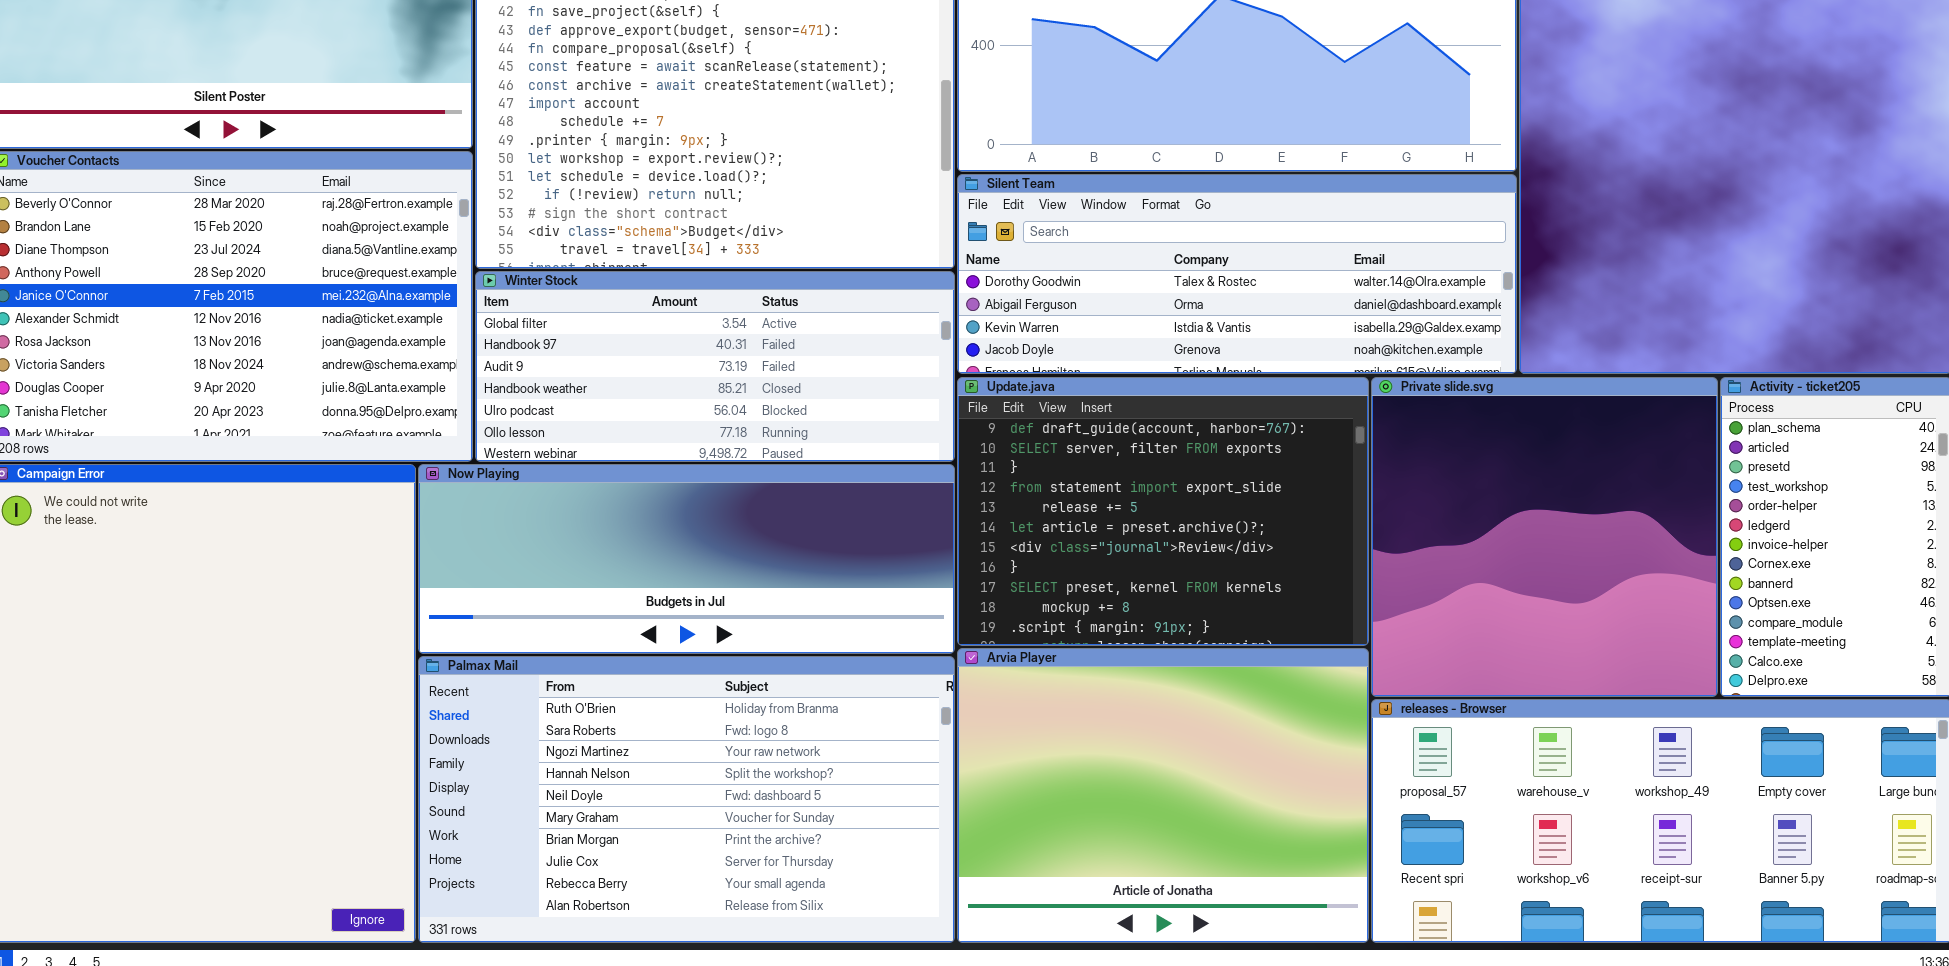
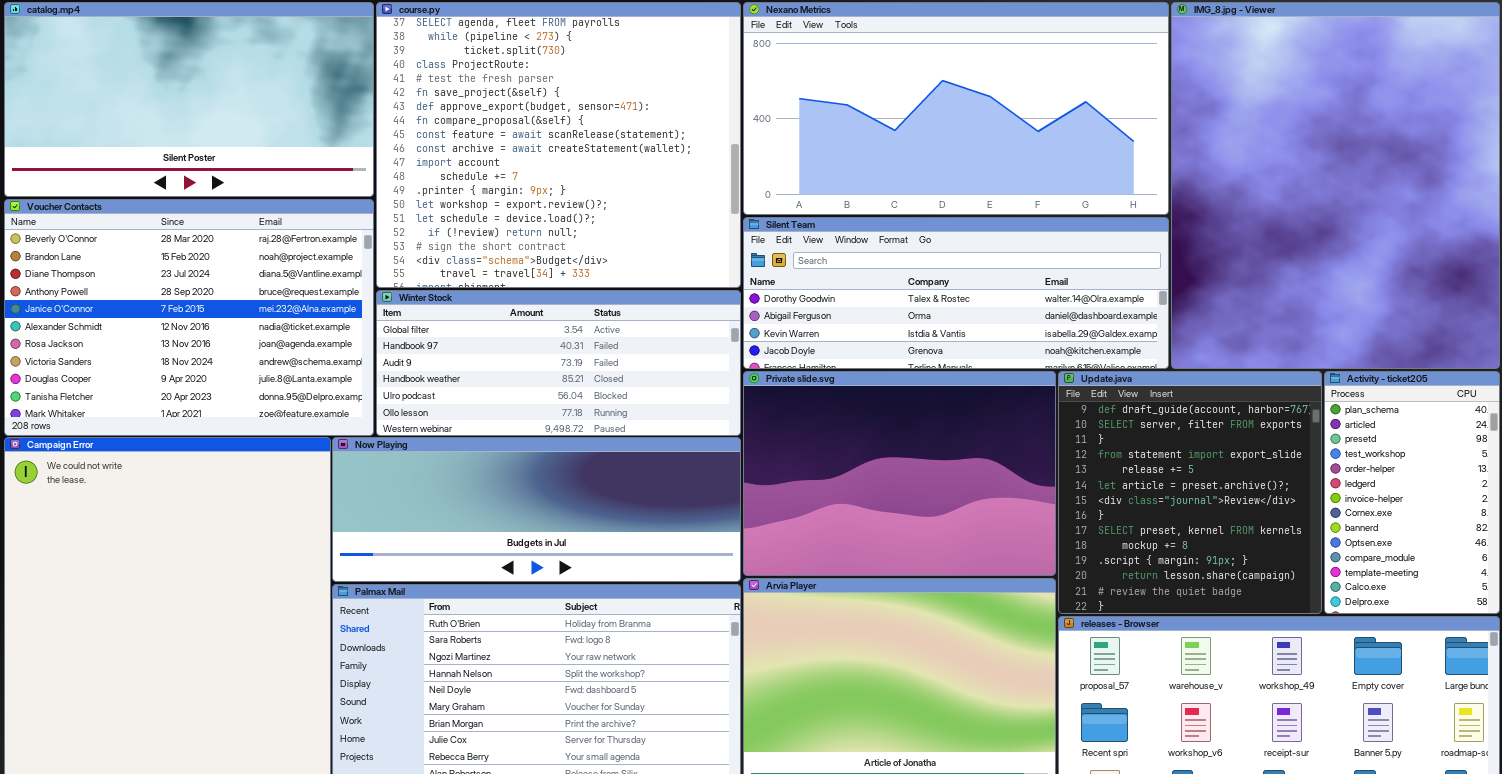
Update.java: [957,377,1369,646] -> [1058,371,1322,614], moved, resized
Private slide.svg: [1371,377,1718,697] -> [743,371,1056,576], moved, resized

